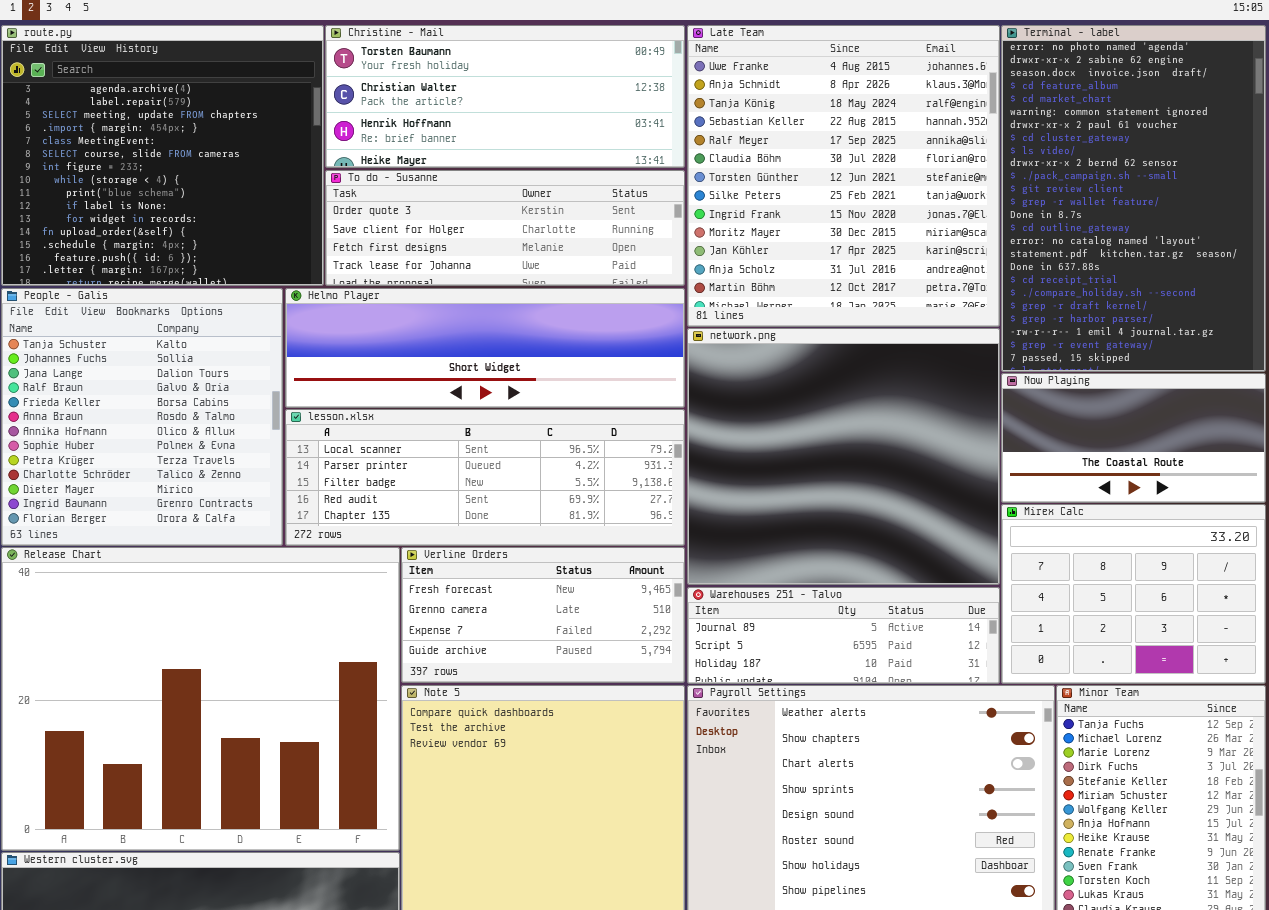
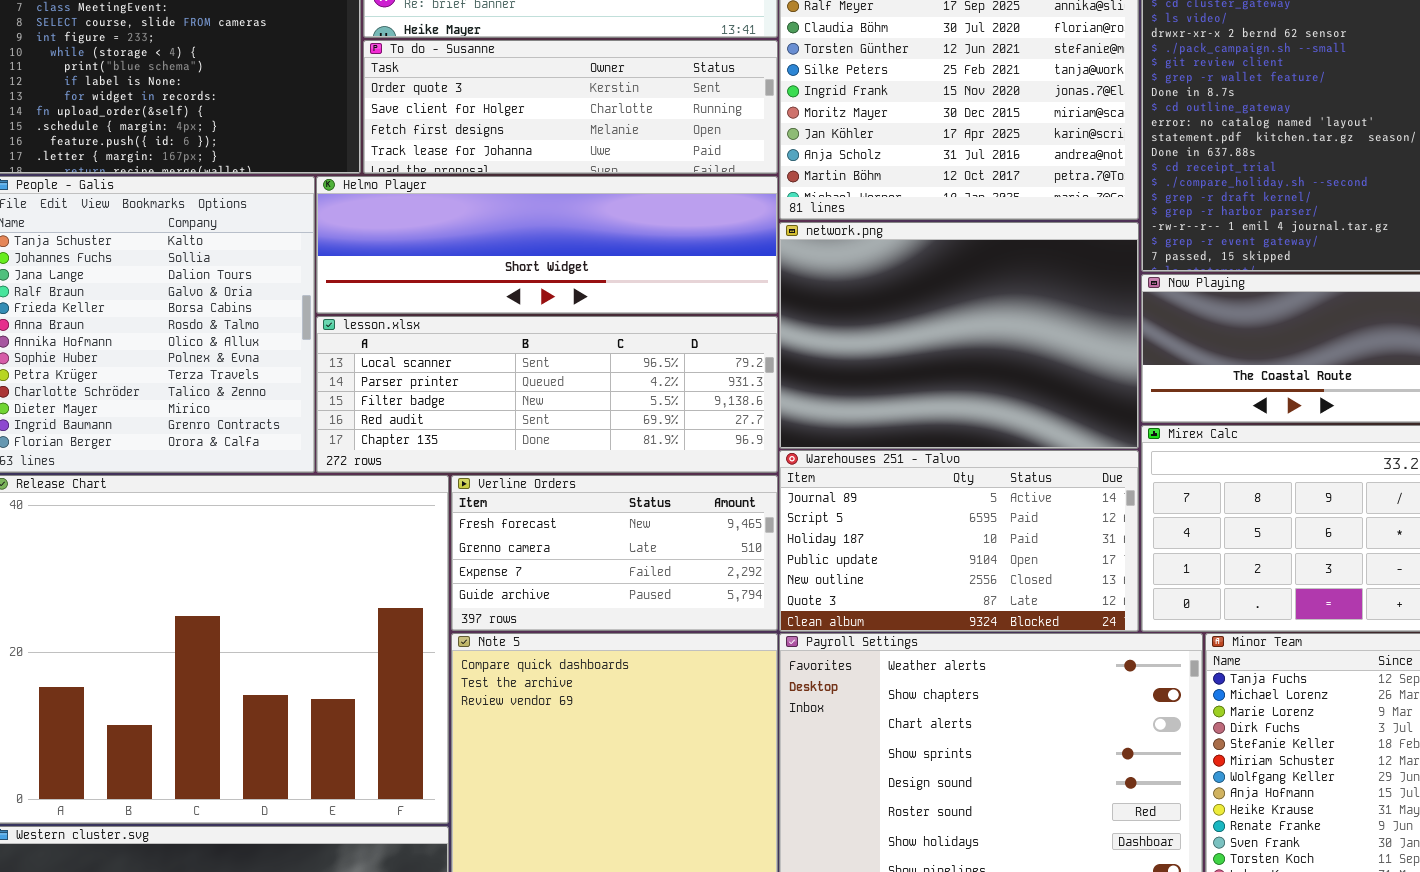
network.png: [687,328,1000,585] -> [779,222,1139,449], resized
Warehouses 251 - Talvo: [687,587,1000,684] -> [779,450,1139,632], resized

